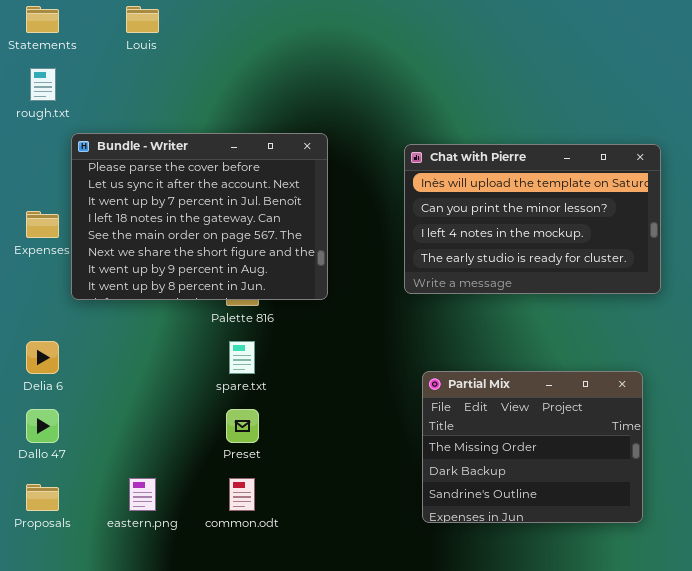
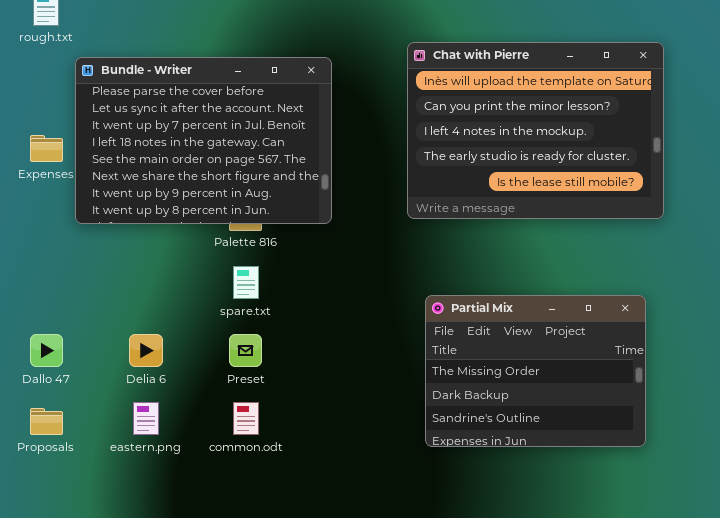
Chat with Pierre: [404,144,661,294] -> [407,42,664,219], resized
Delia 6: [26,341,59,374] -> [129,334,163,367], moved

